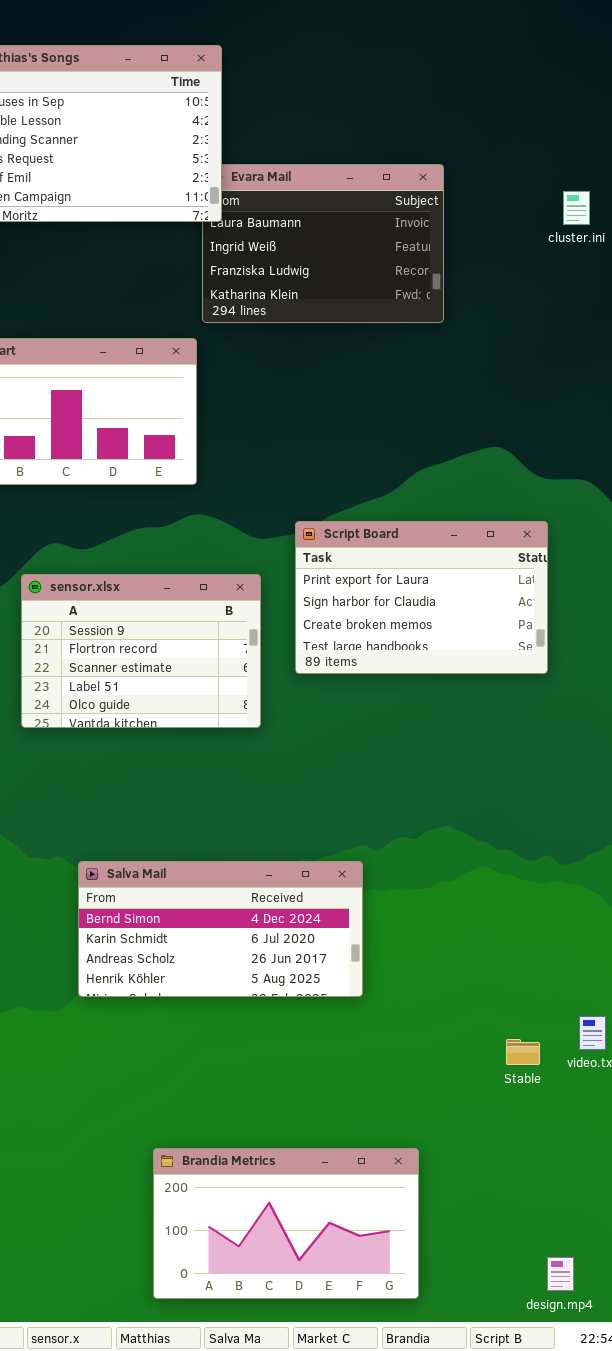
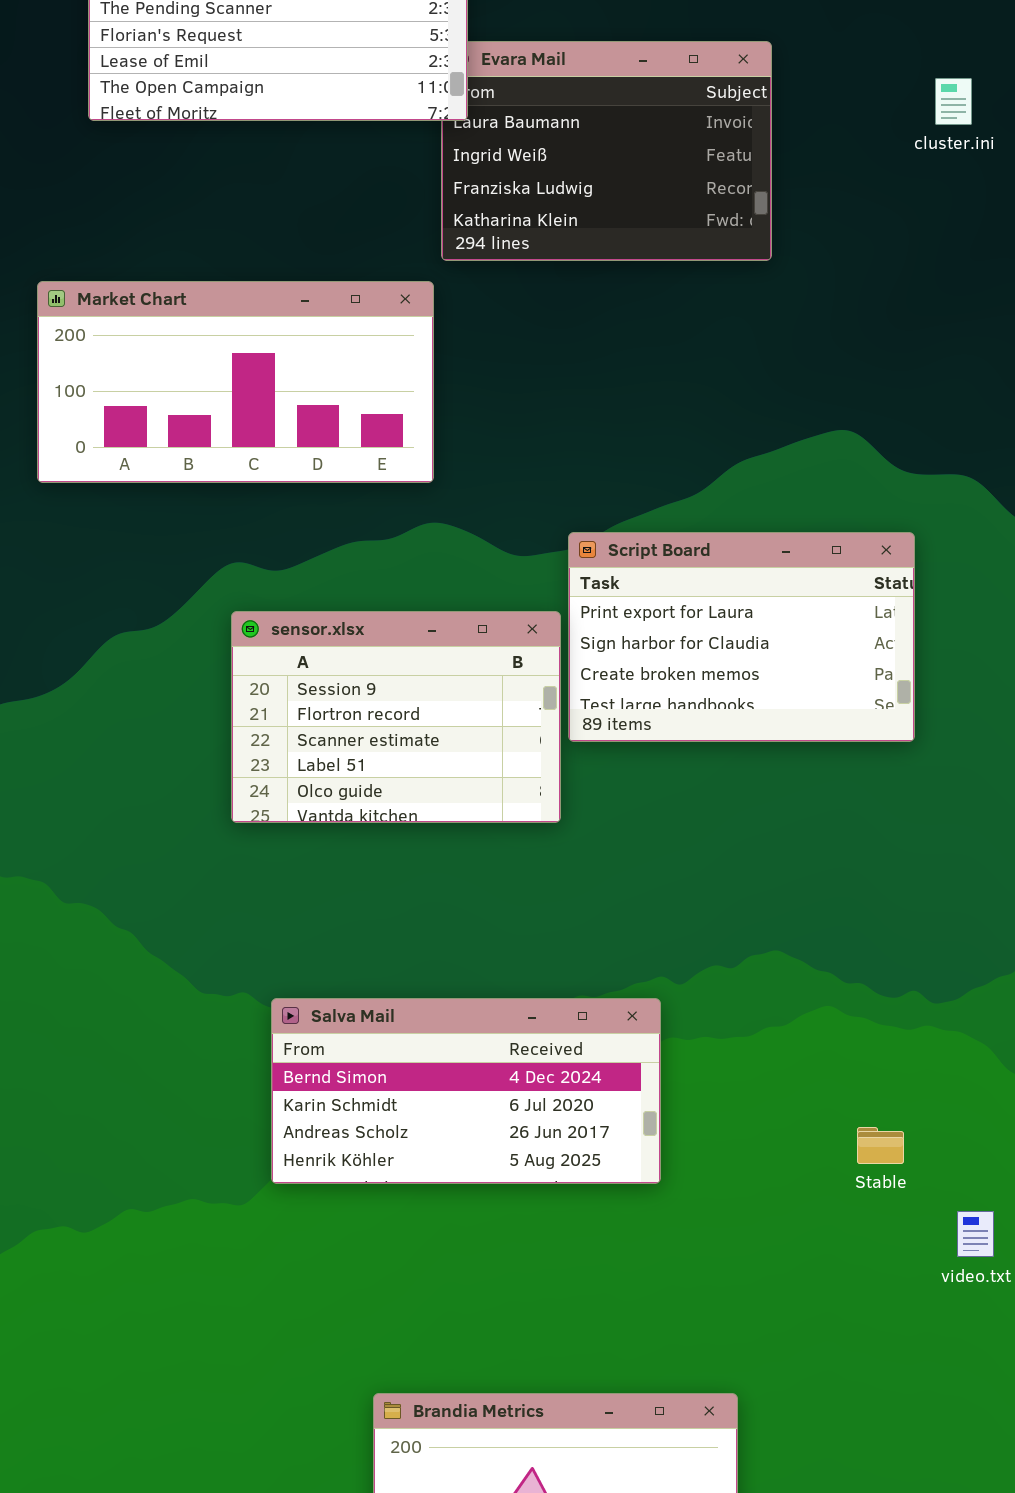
sensor.xlsx: [21,574,261,728] -> [231,611,561,823], moved
Stable: [506,1039,540,1065] -> [857,1127,904,1164], moved

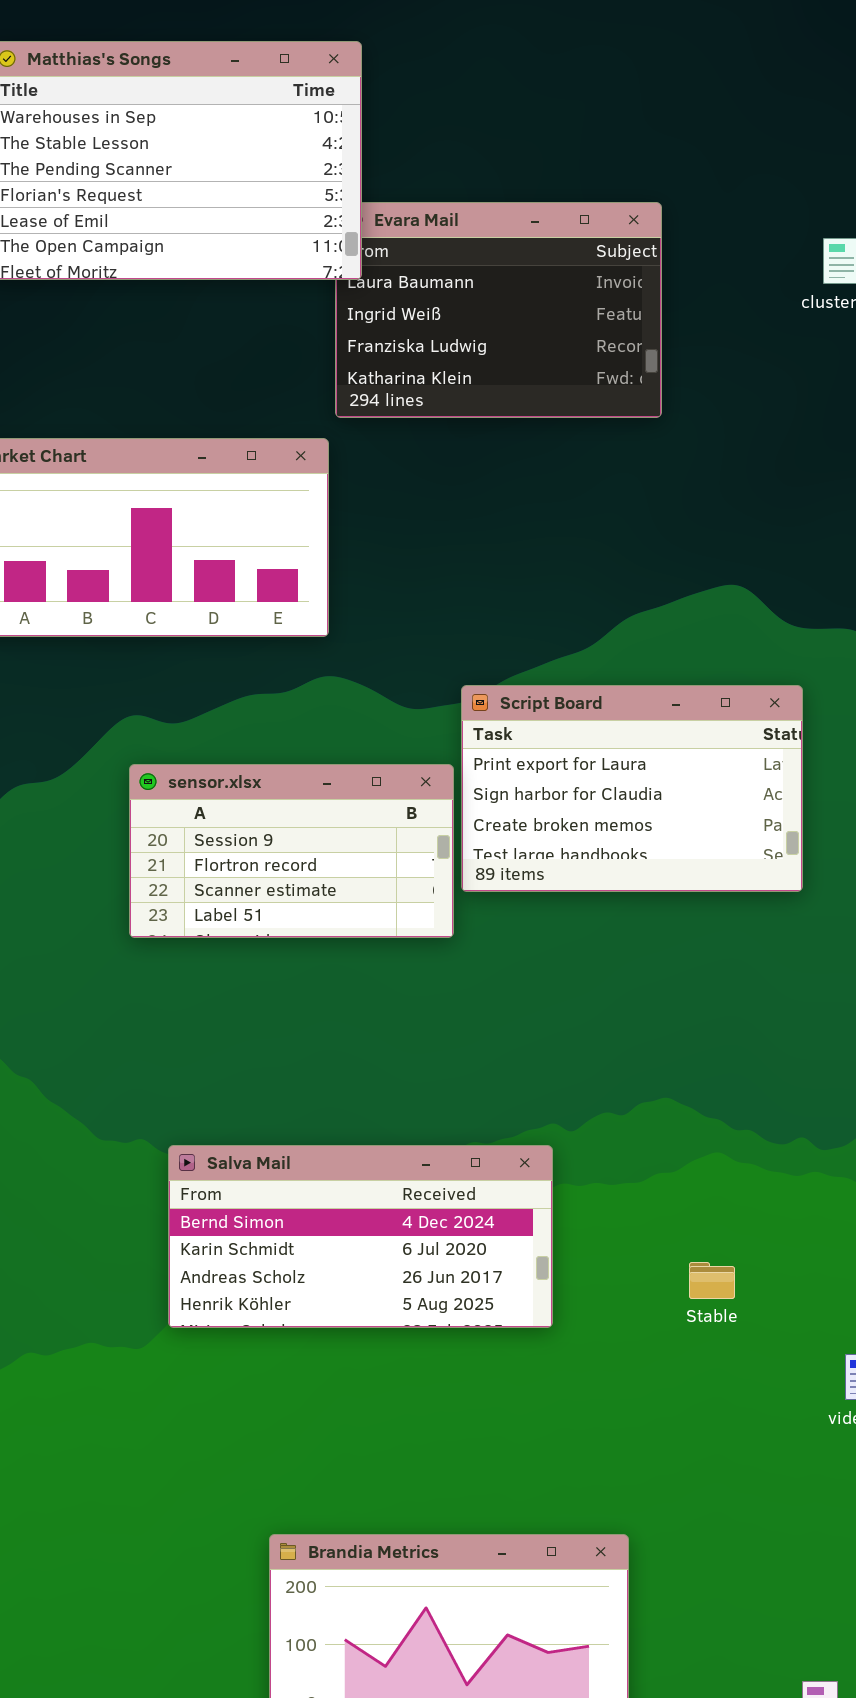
sensor.xlsx: [231,611,561,823] -> [129,764,454,938], resized
Stable: [857,1127,904,1164] -> [689,1262,735,1299], moved

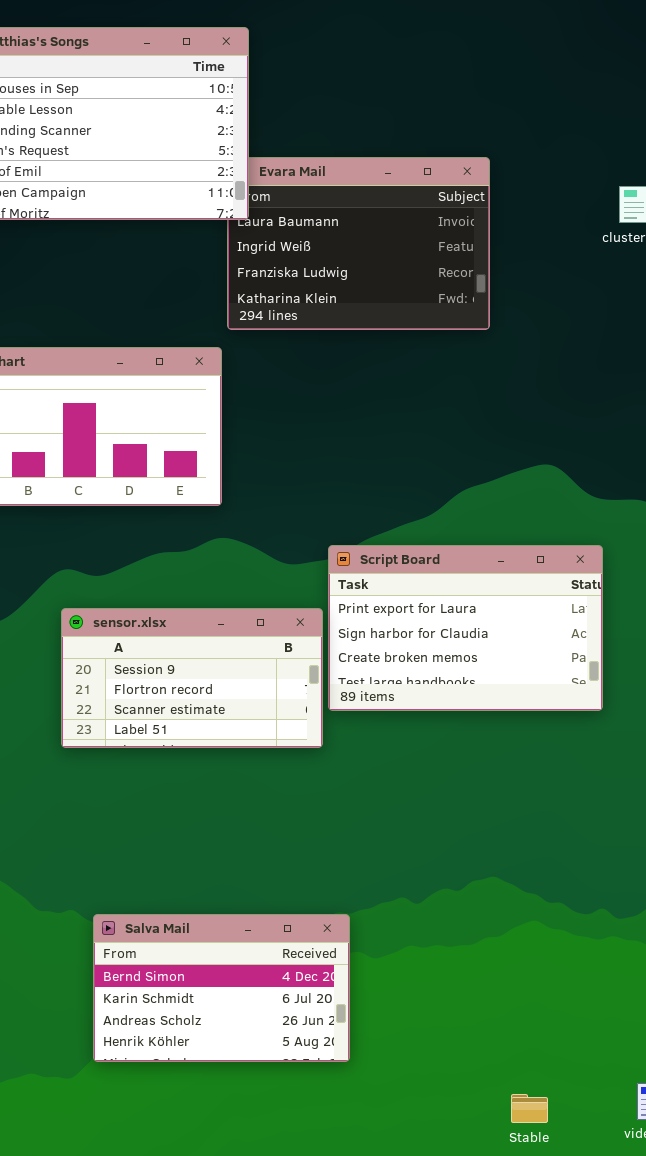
Salva Mail: [168,1145,553,1328] -> [93,914,350,1062], resized
Stable: [689,1262,735,1299] -> [511,1094,548,1123], moved

